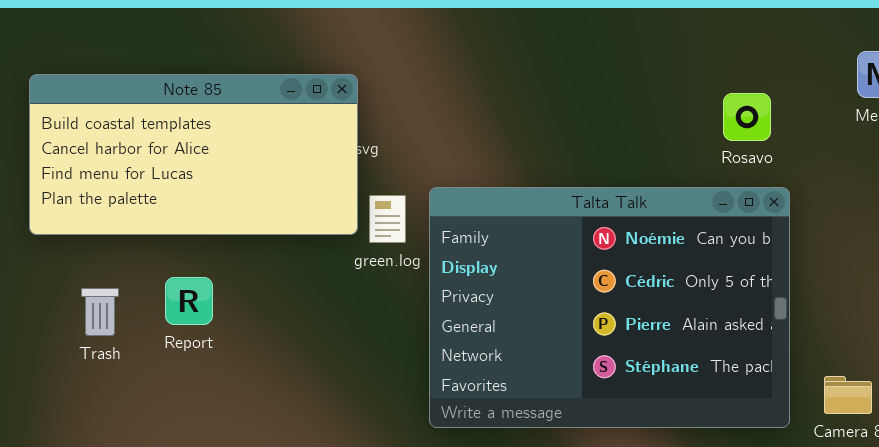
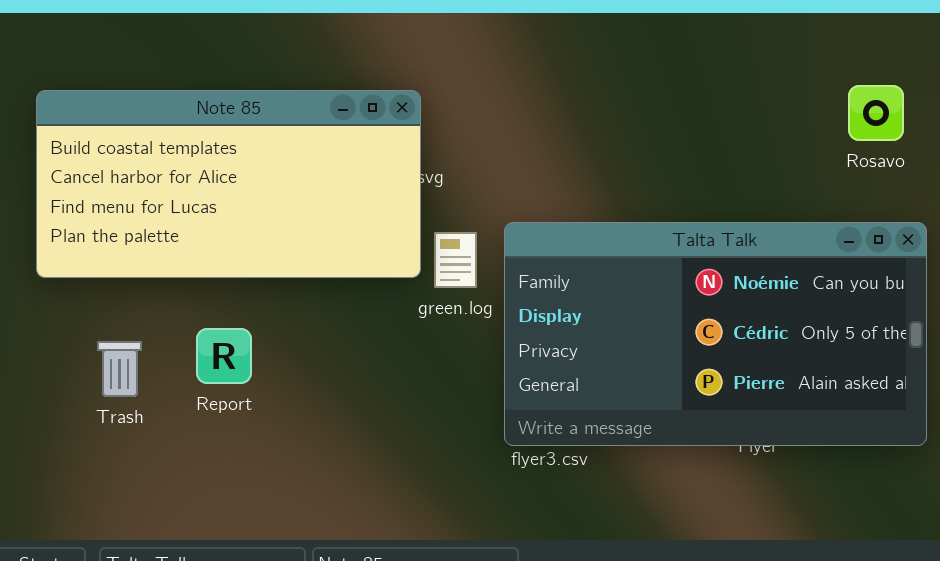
Rosavo: [723,93,771,141] -> [848,85,904,141], moved
Talta Talk: [429,187,790,428] -> [504,222,927,446], resized

